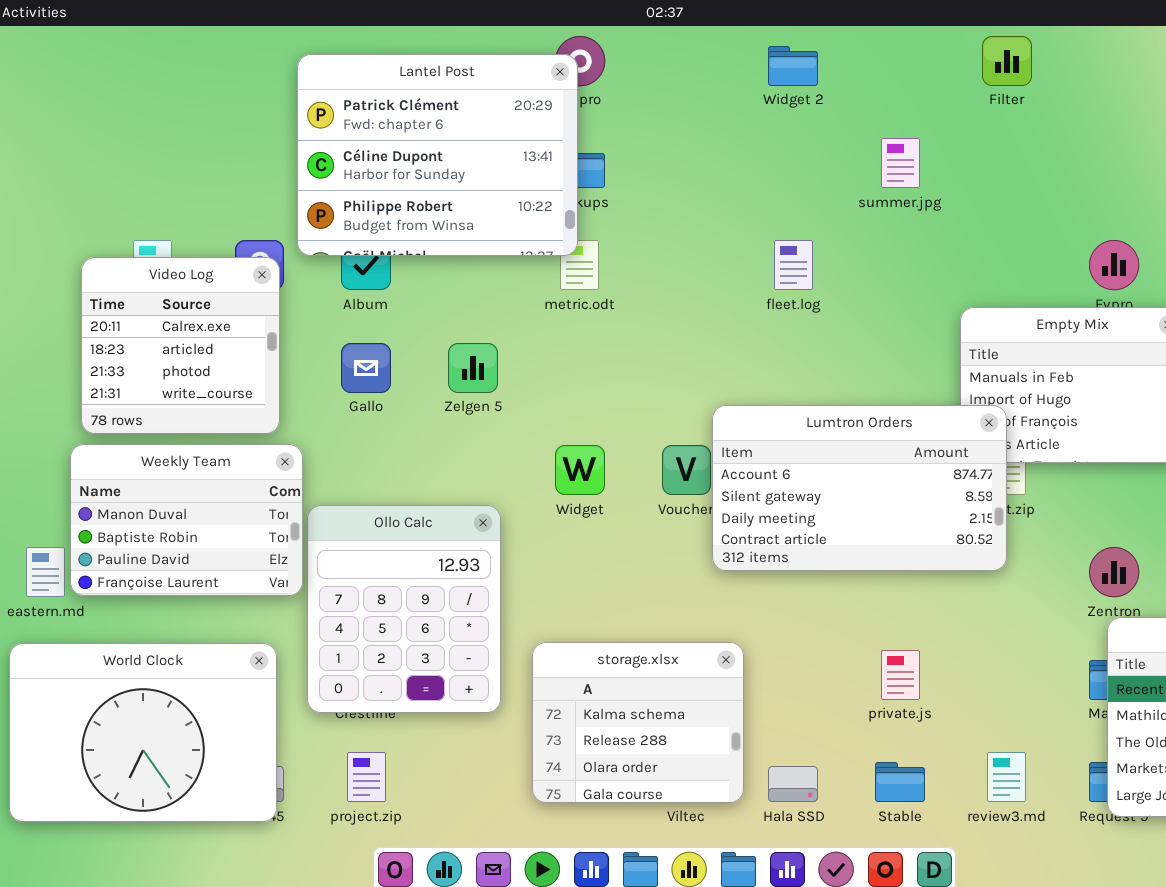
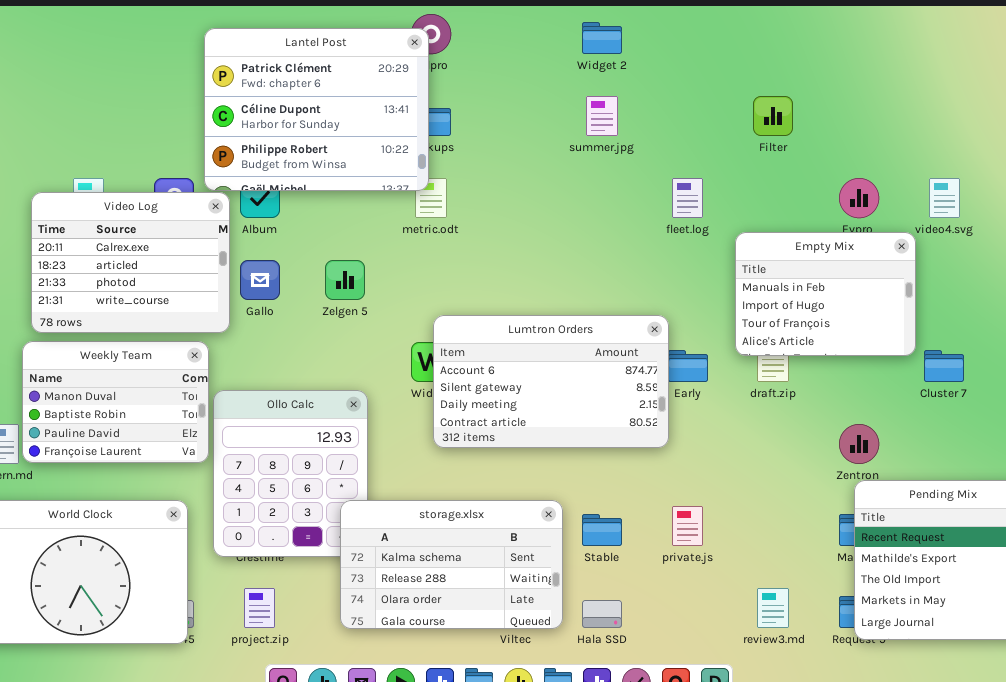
Filter: [982,36,1032,86] -> [753,96,793,136], moved
summer.jpg: [881,138,920,188] -> [586,96,618,136], moved
fleet.log: [774,240,813,290] -> [672,178,703,218], moved
Video Log: [81,257,280,434] -> [31,192,230,333], resized
Lumtron Orders: [712,405,1007,571] -> [433,315,669,448], moved
storage.xlsx: [532,642,744,803] -> [340,500,563,629], resized
Stable: [875,762,925,802] -> [582,514,622,546], moved

